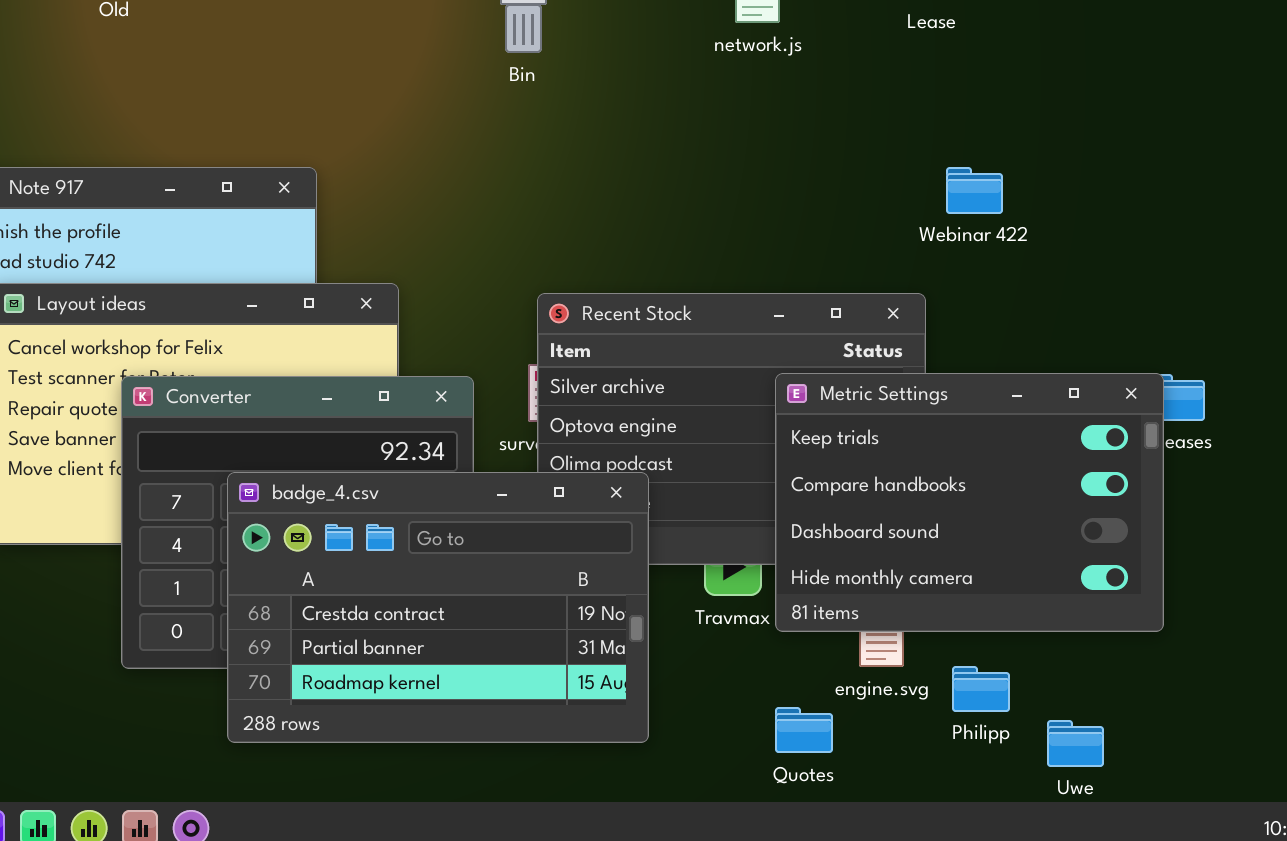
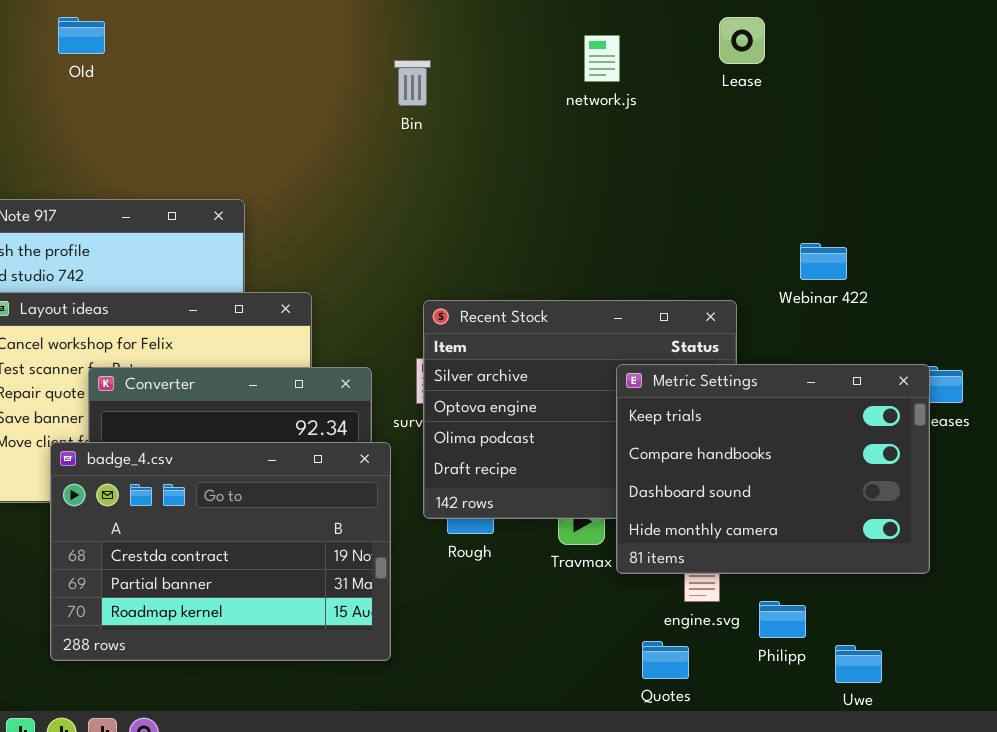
Webinar 422: [946,167,1003,214] -> [800,243,847,280], moved
badge_4.csv: [227,472,649,743] -> [50,442,391,661], moved
Quotes: [775,707,833,753] -> [642,641,689,679], moved

